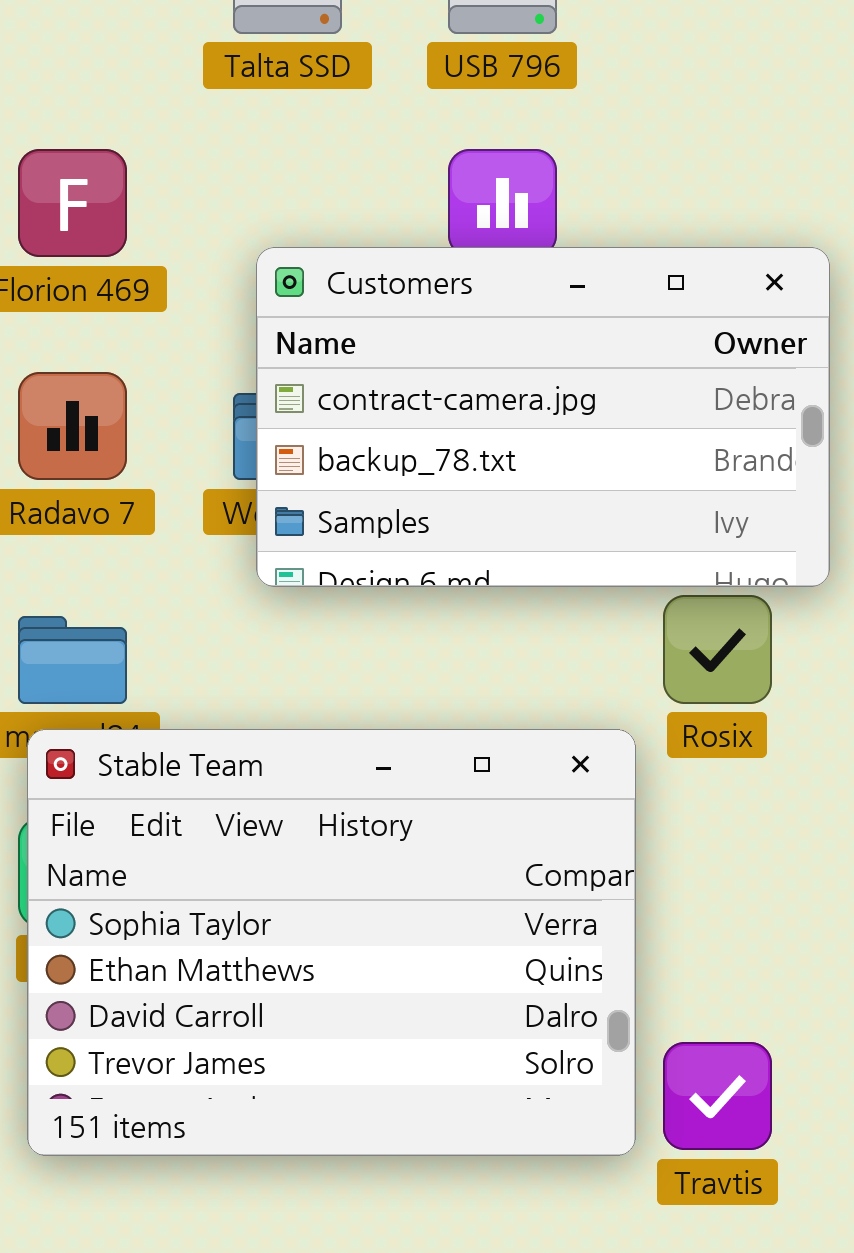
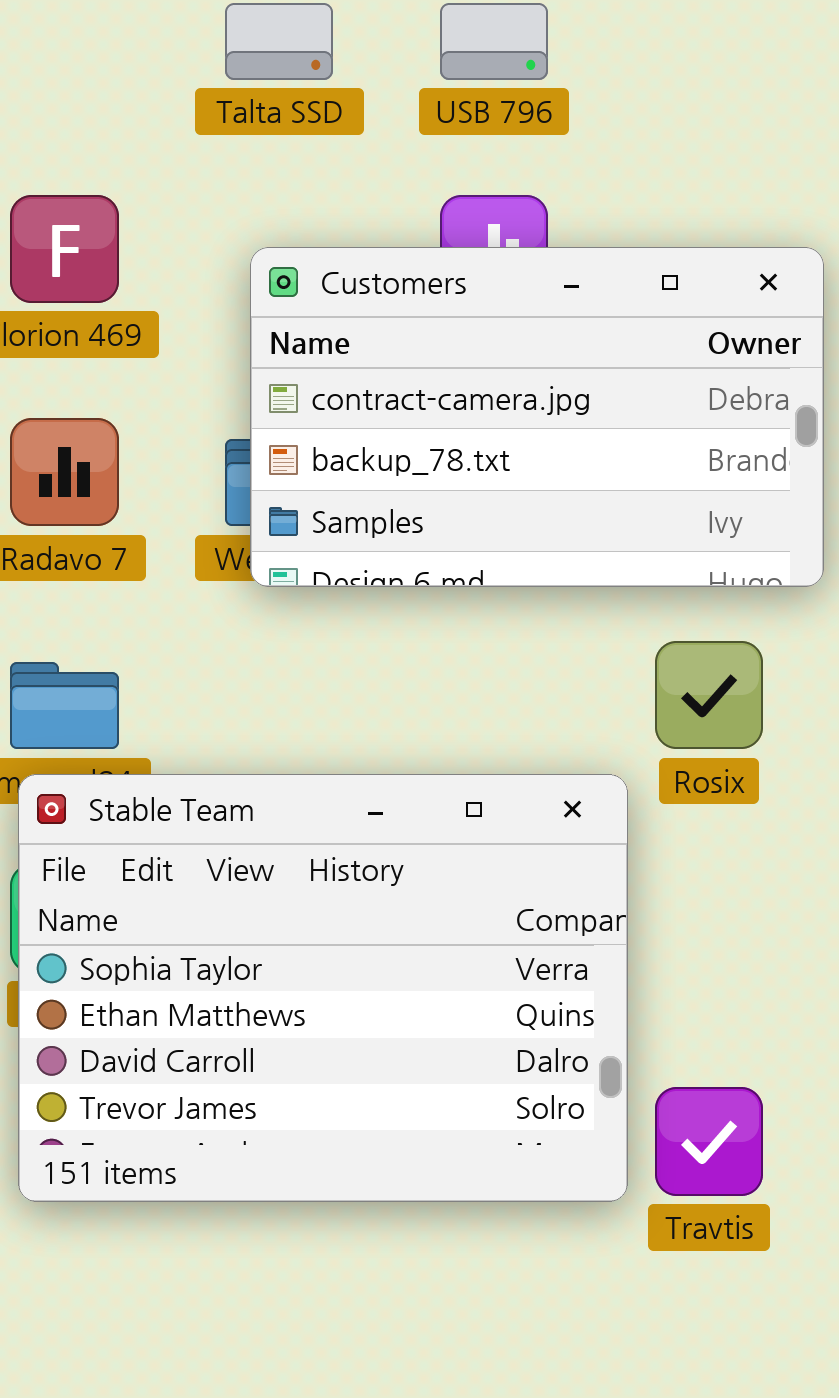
Customers: [256,247,830,587] -> [250,247,824,587], moved

